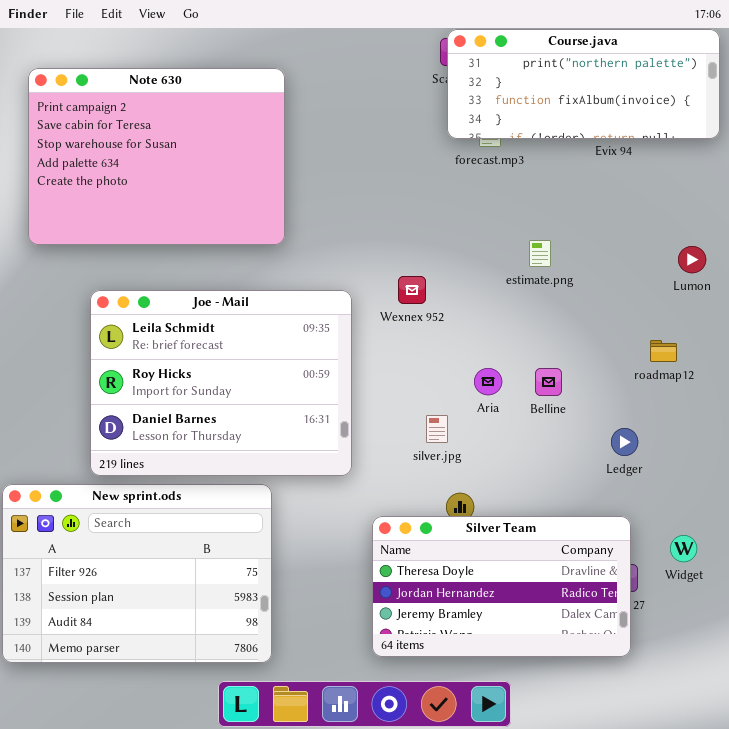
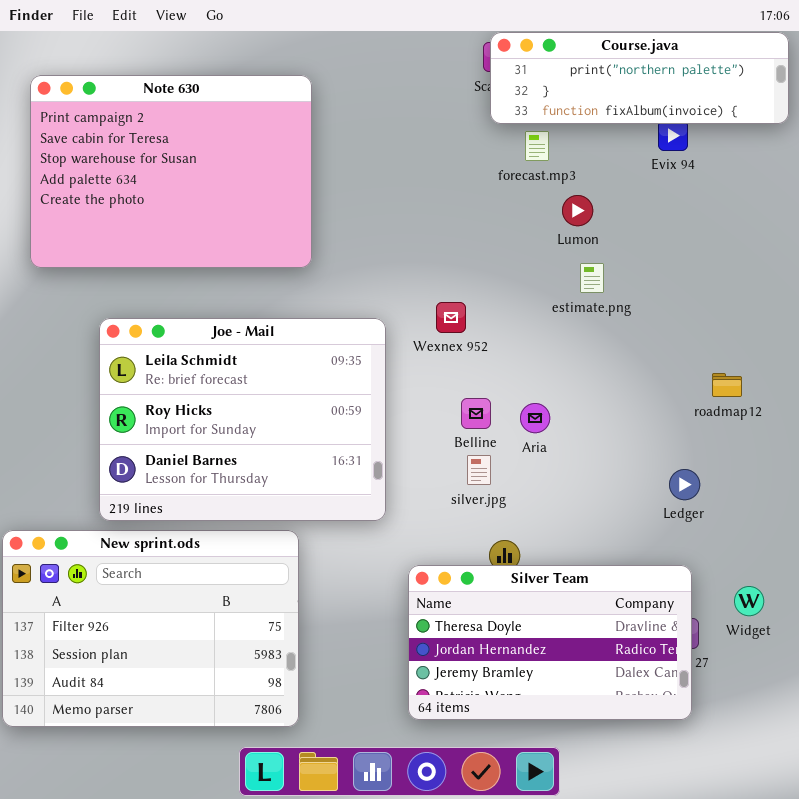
Course.java: [447,29,720,139] -> [490,32,789,124], resized
Lumon: [678,246,706,273] -> [562,195,593,226], moved
Belline: [535,368,562,396] -> [461,398,491,429], moved

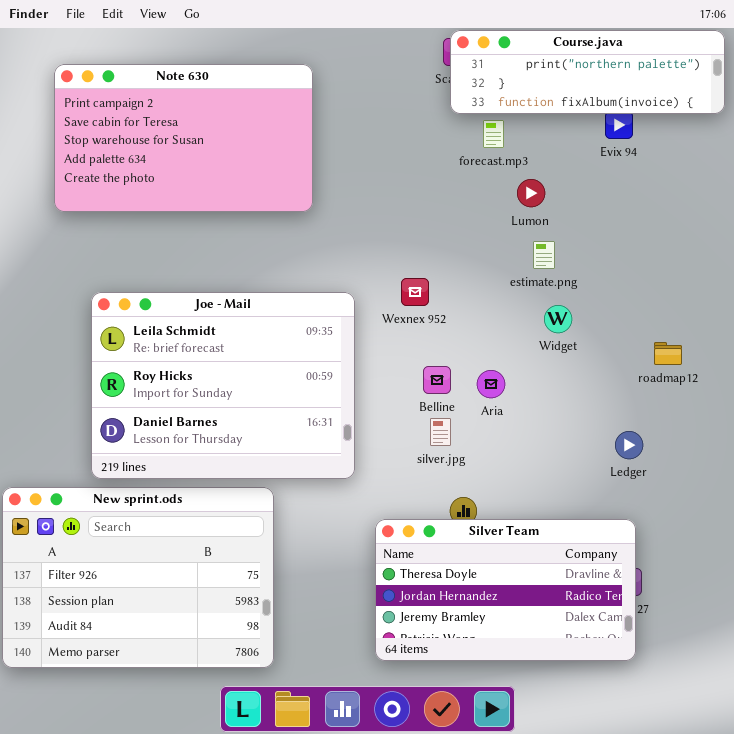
Note 630: [30,75,312,268] -> [54,64,313,212], moved, resized
Widget: [734,586,764,616] -> [544,305,572,333], moved

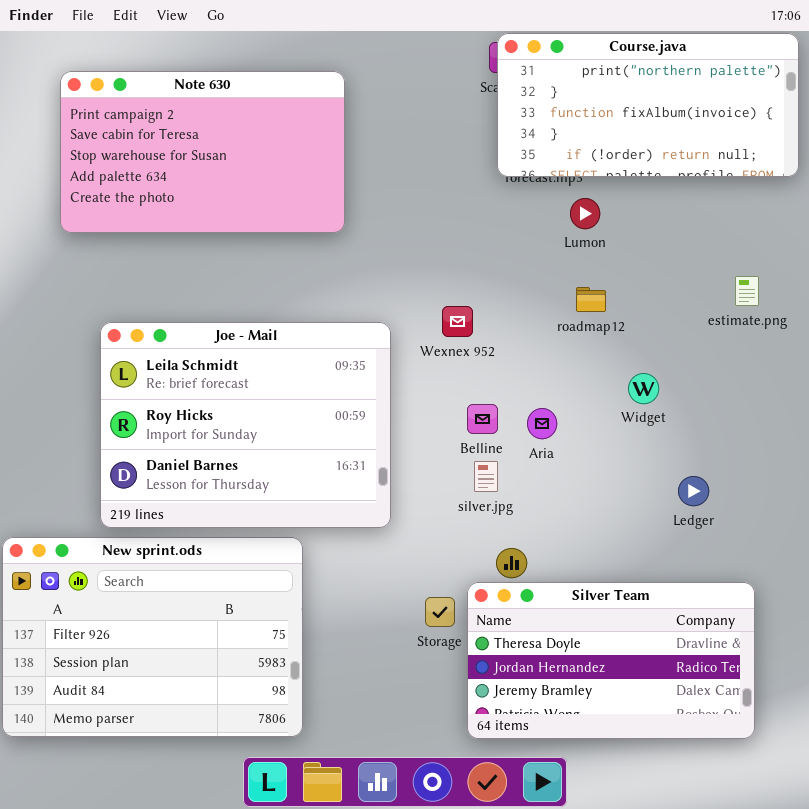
Course.java: [450,30,725,114] -> [497,33,799,177], resized
estimate.png: [533,241,555,269] -> [735,276,759,306], moved
Widget: [544,305,572,333] -> [628,373,659,404], moved
roadmap12: [654,342,682,365] -> [576,287,606,312], moved
Silver Team: [375,519,636,661] -> [467,582,755,739], moved

